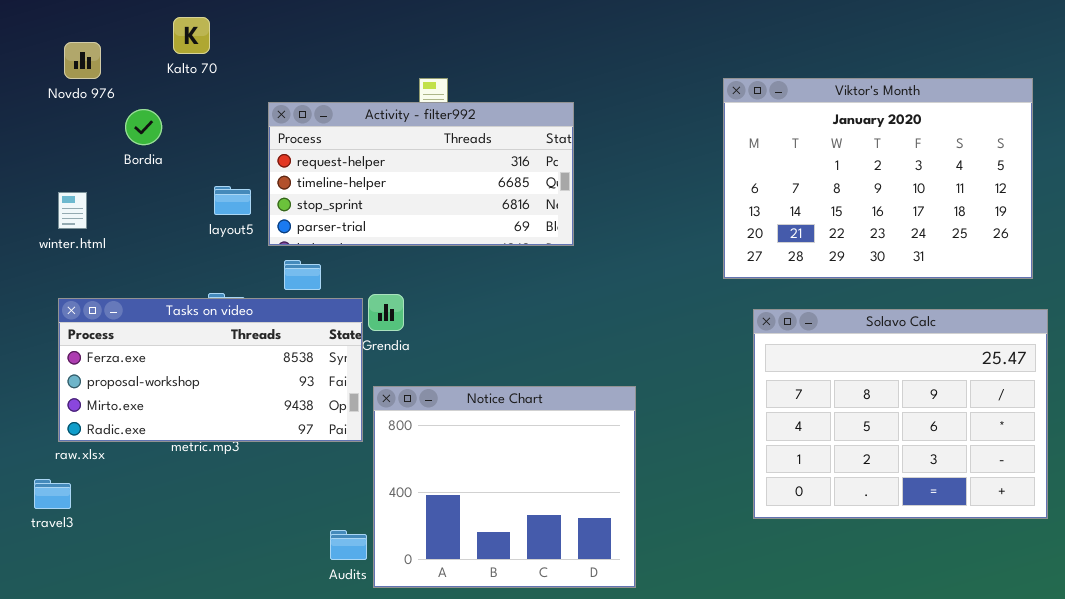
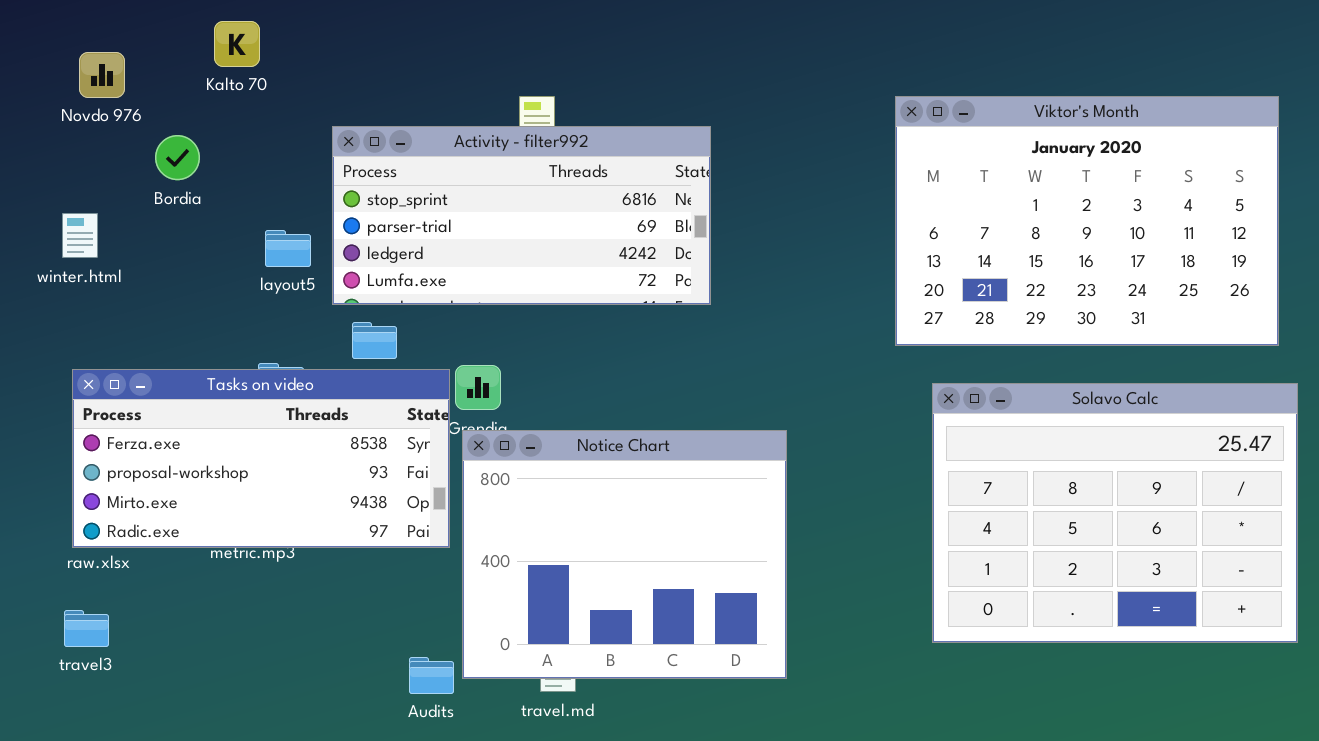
Activity - filter992: [268,102,574,246] -> [332,126,711,305], scrolled down 2 rows
winter.html: [58,192,87,229] -> [62,213,98,258], moved
Notice Chart: [373,386,636,588] -> [462,430,787,679], moved
travel3: [34,479,71,509] -> [64,610,109,647], moved

